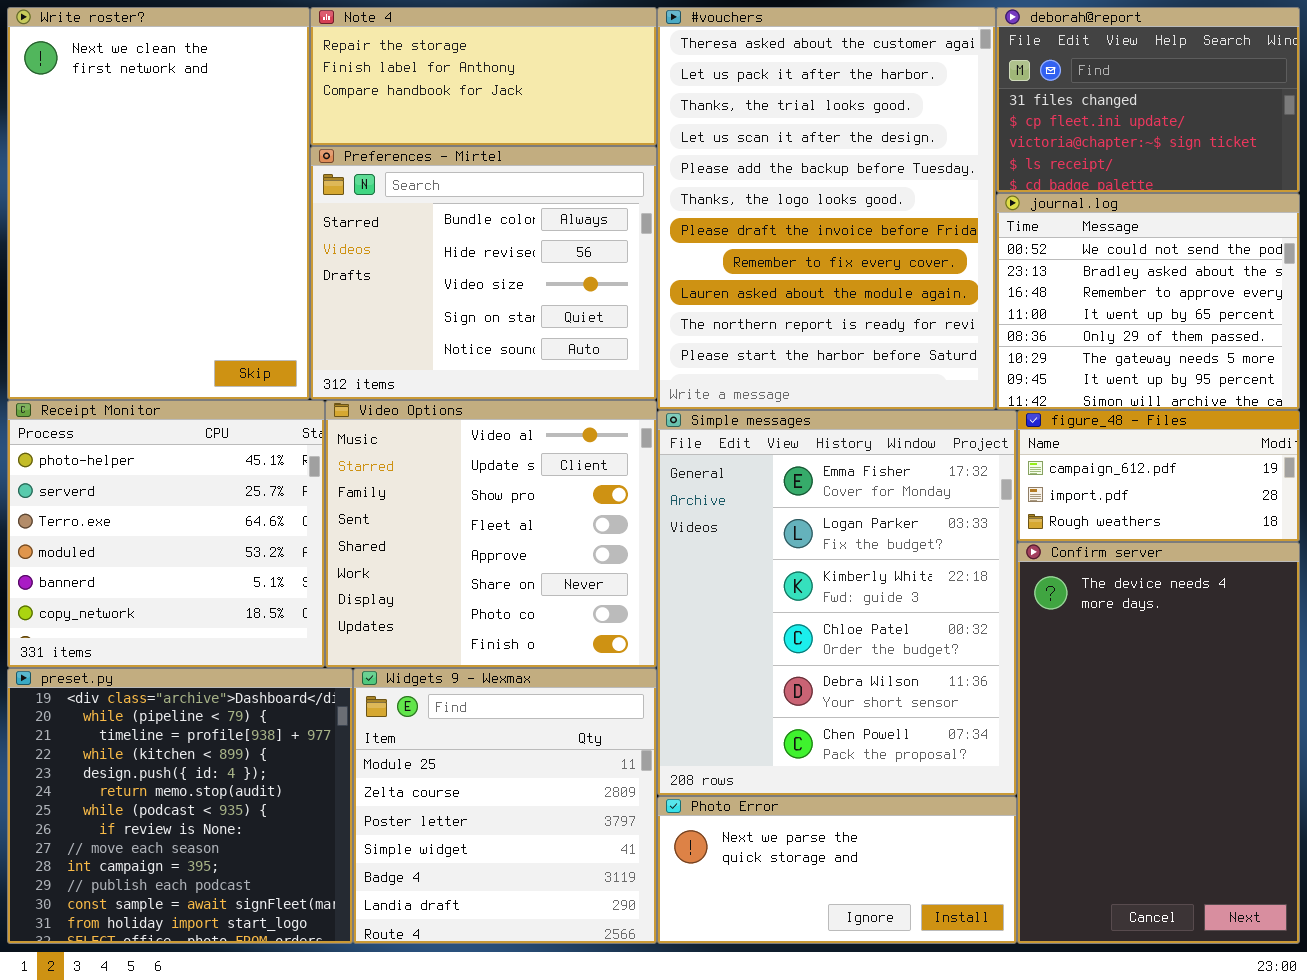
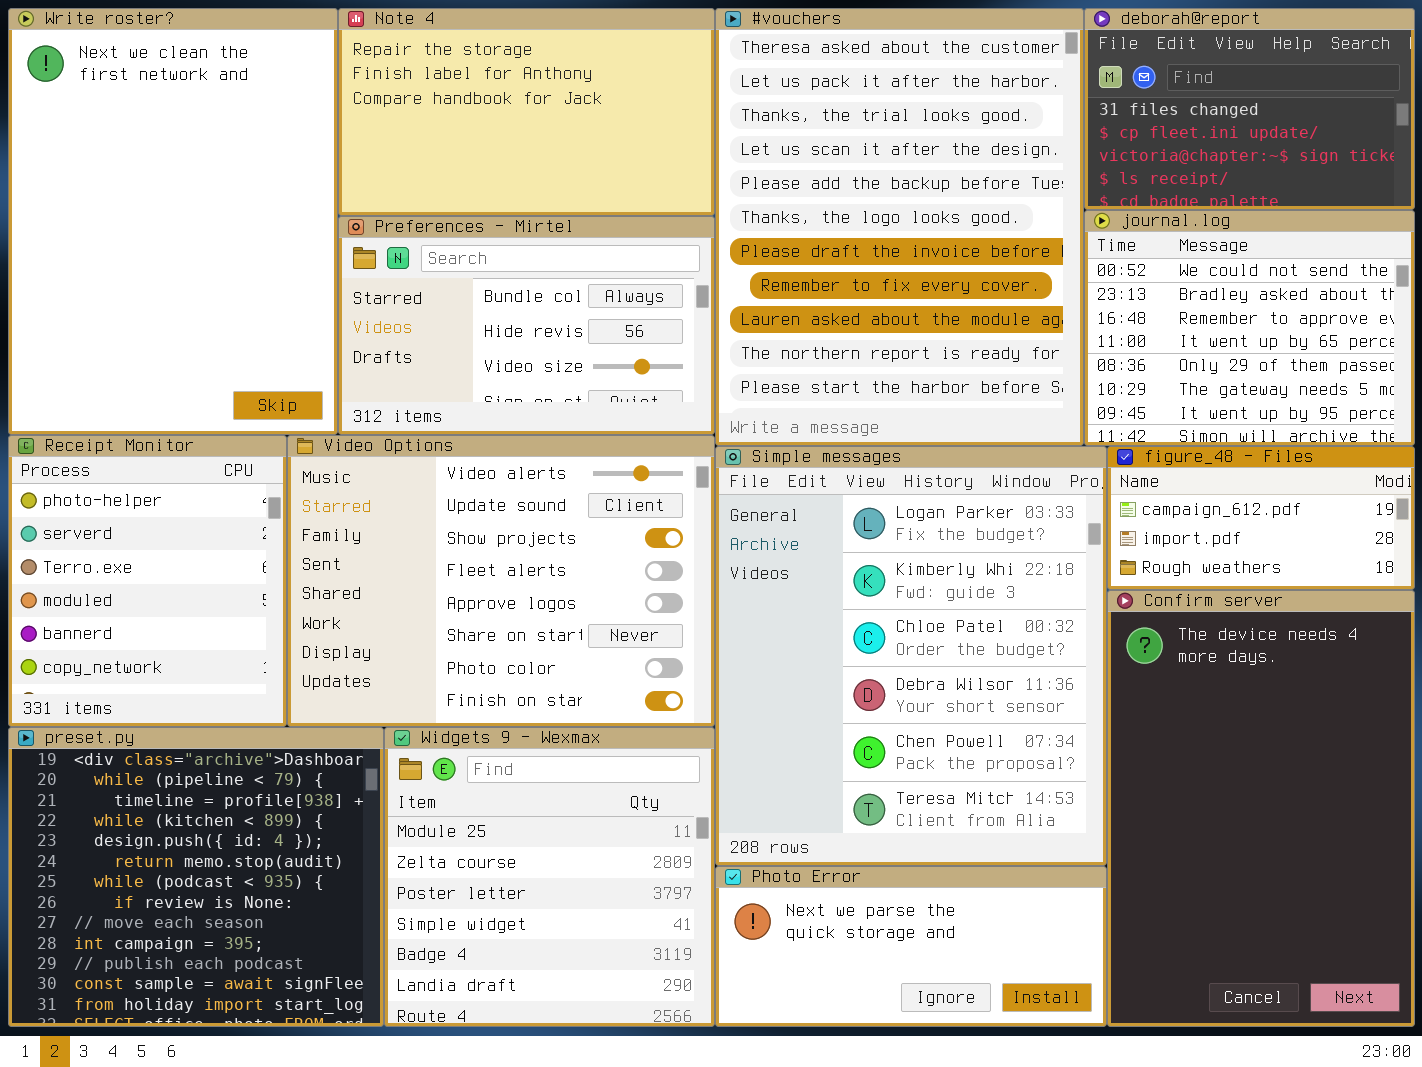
Note 4: [310,7,657,146] -> [338,8,715,216], resized
Preferences - Mirtel: [310,146,657,400] -> [338,216,715,435], resized
Receipt Monitor: [7,400,325,668] -> [8,435,287,727], resized
Video Options: [325,400,657,668] -> [287,435,715,727], resized
Simple messages: [657,410,1017,796] -> [715,446,1107,866], scrolled down 1 row

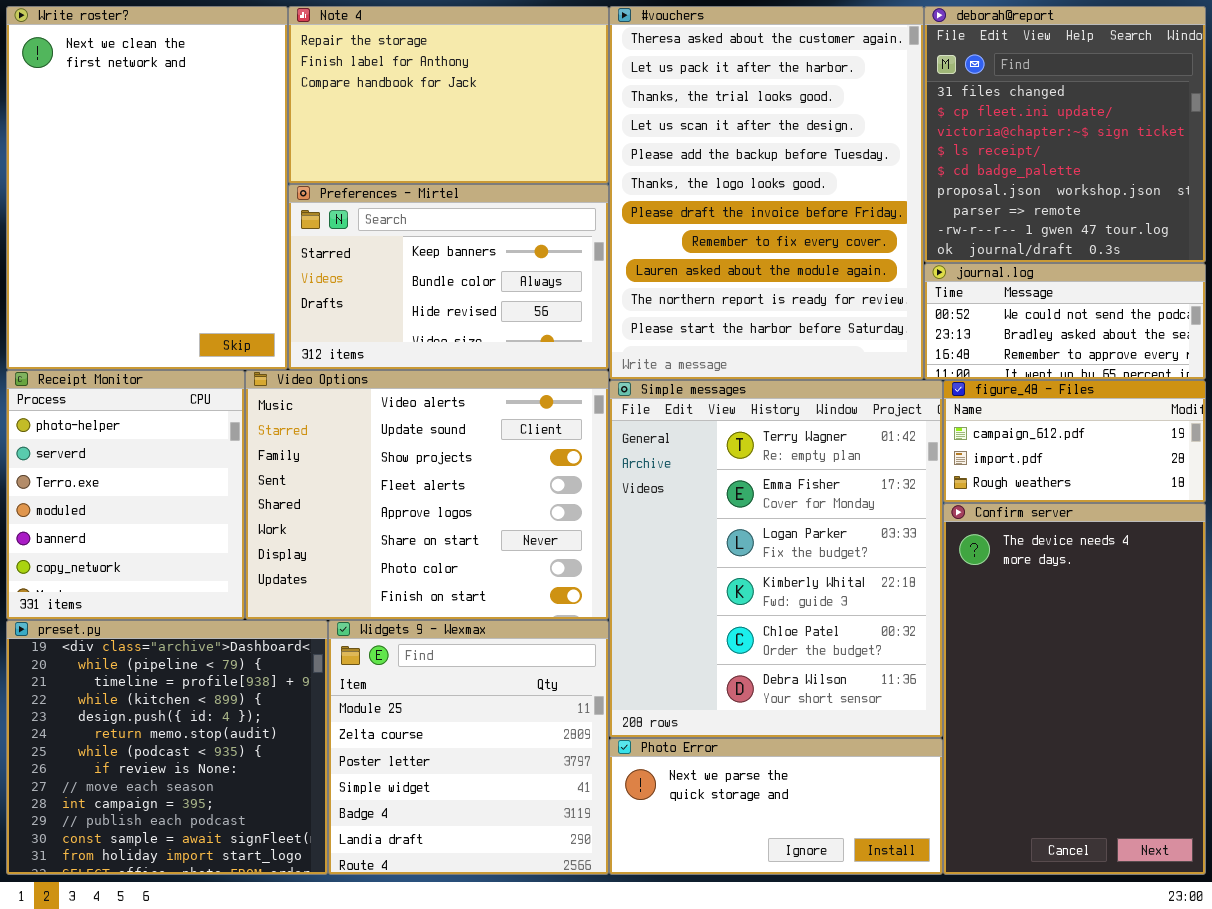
deborah@report: [1084,8,1415,210] -> [924,6,1206,263], resized
journal.log: [1084,210,1415,446] -> [924,263,1206,380], resized
Preferences - Mirtel: [338,216,715,435] -> [288,184,609,370], scrolled up 1 row
Simple messages: [715,446,1107,866] -> [609,380,943,738], scrolled up 2 rows

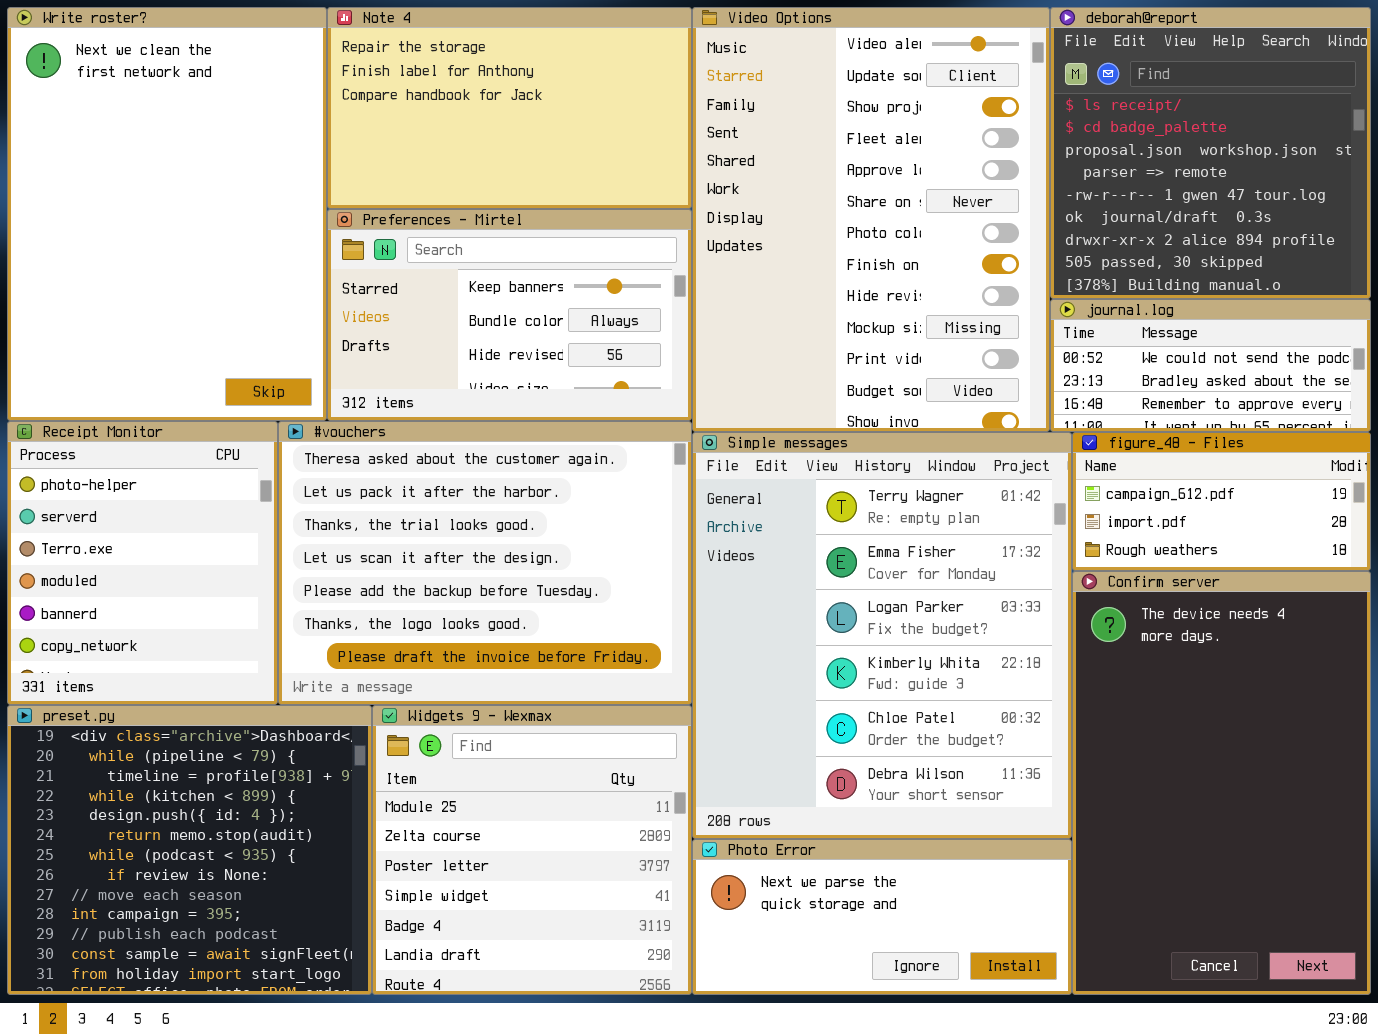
#vouchers: [609,6,924,380] -> [278,421,692,705], moved, resized
deborah@report: [924,6,1206,263] -> [1050,7,1371,299], scrolled down 3 rows
Video Options: [245,370,609,620] -> [692,7,1050,432], moved, resized

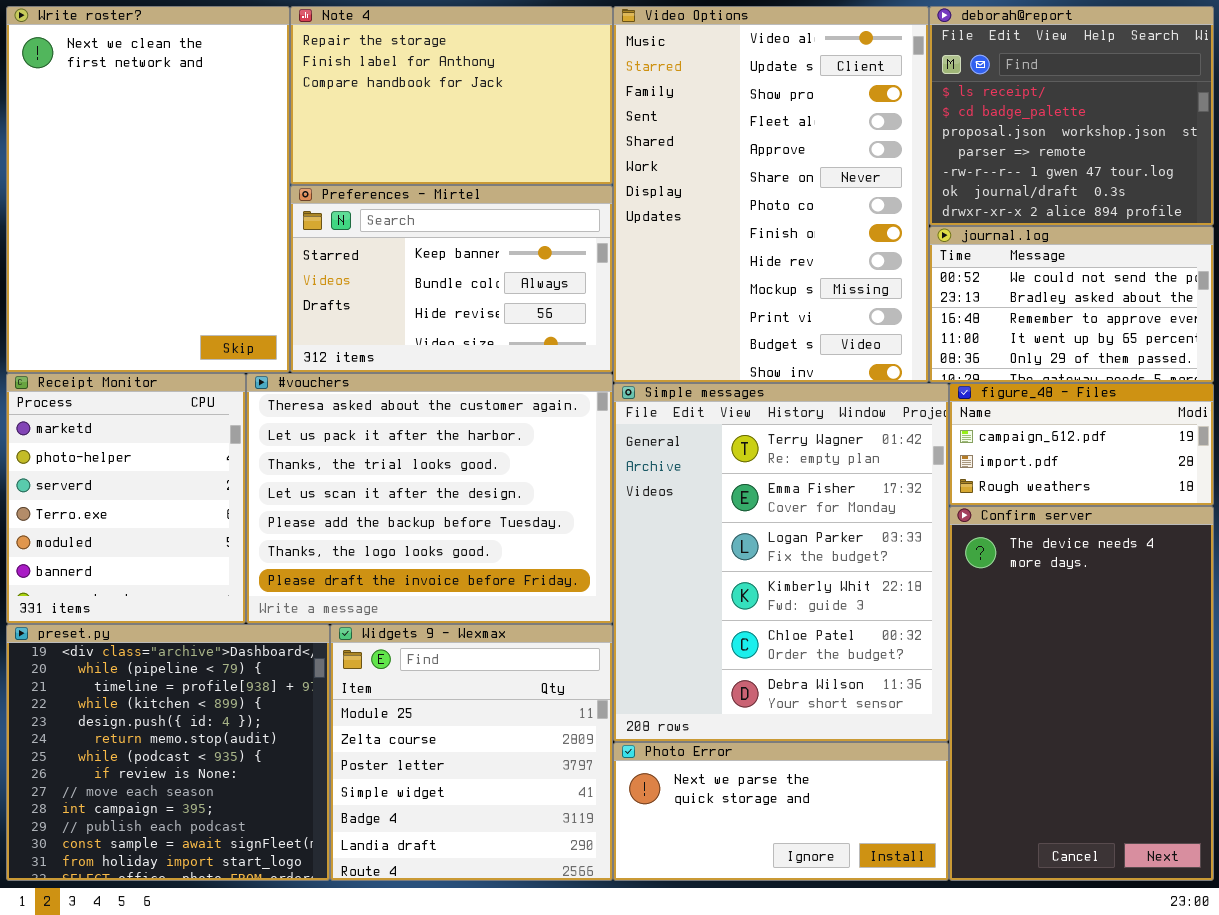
deborah@report: [1050,7,1371,299] -> [929,6,1214,226], resized
journal.log: [1050,299,1371,432] -> [929,226,1214,383], resized
Receipt Monitor: [7,421,278,705] -> [6,373,246,624], scrolled up 1 row

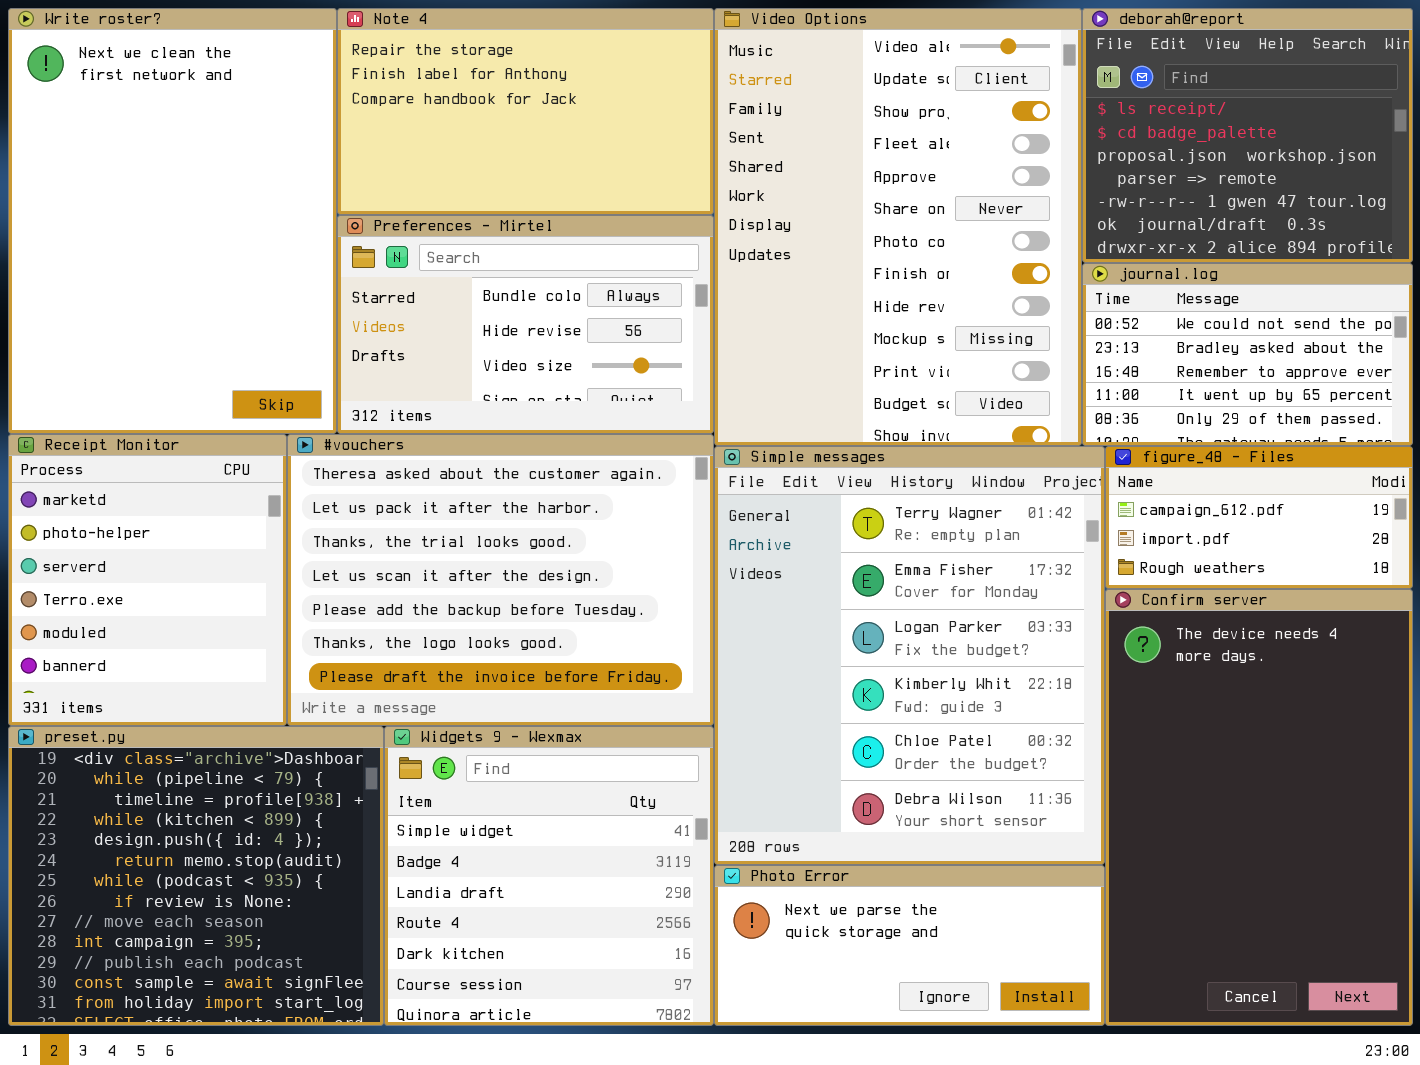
Preferences - Mirtel: [290,185,613,373] -> [337,215,714,434], scrolled down 1 row
Widgets 9 - Wexmax: [330,624,613,881] -> [384,726,714,1026], scrolled down 3 rows

